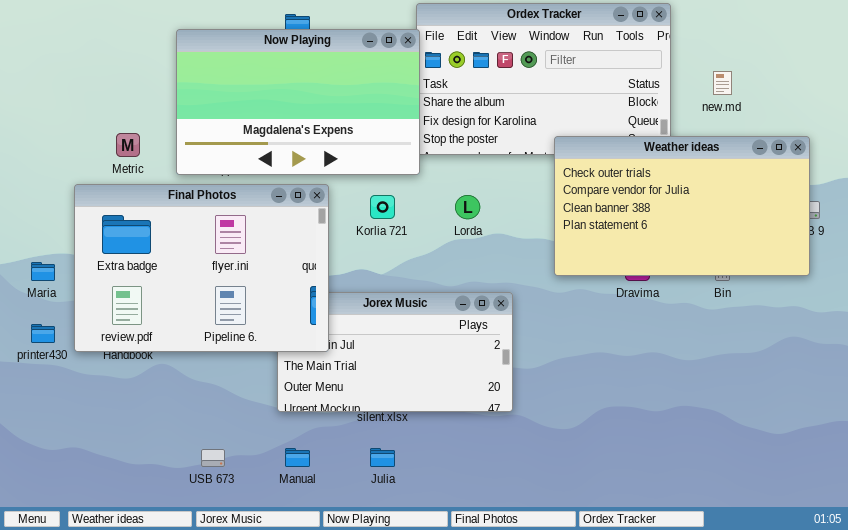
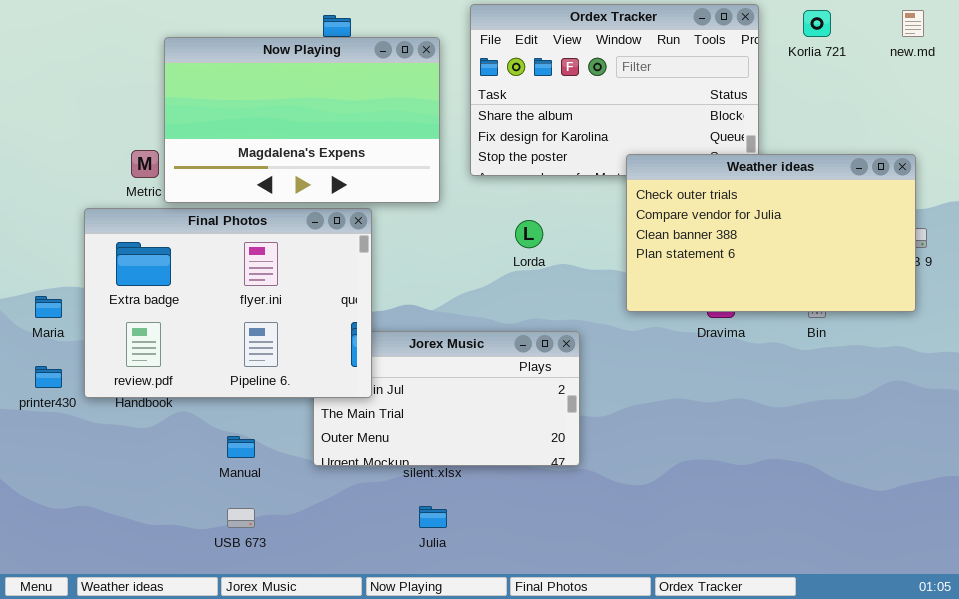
Now Playing: [176,29,420,175] -> [164,37,440,203], moved
new.md: [713,71,732,95] -> [902,10,924,37], moved
Korlia 721: [370,195,395,219] -> [803,10,831,37], moved
Manual: [285,448,310,467] -> [227,436,255,458], moved

